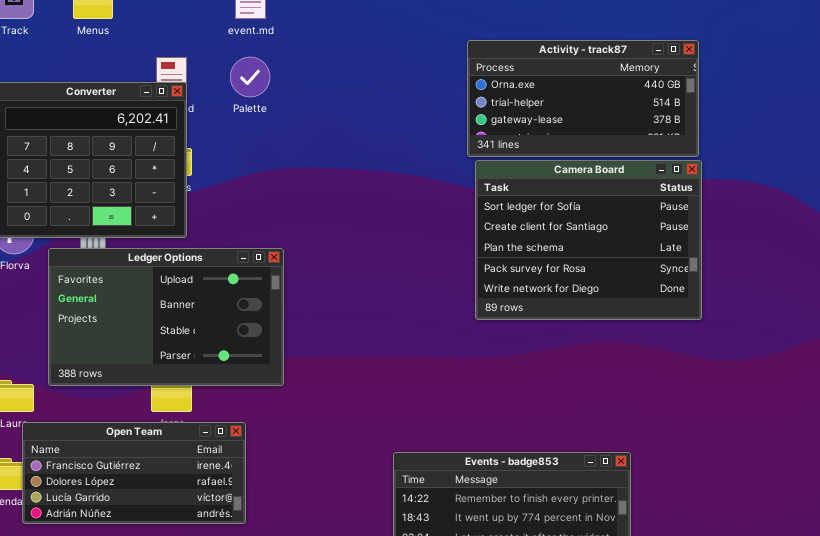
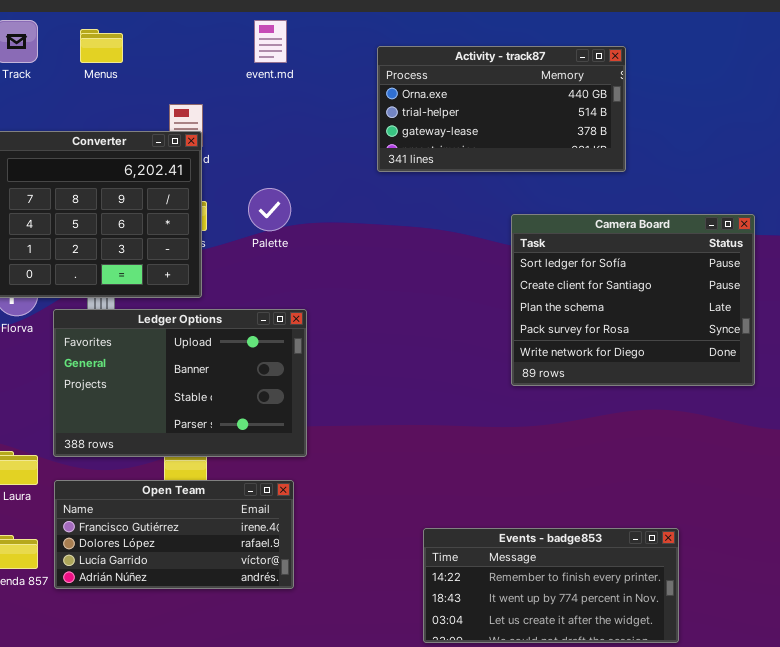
Activity - track87: [467,40,699,157] -> [377,46,626,172], moved
Palette: [230,57,270,97] -> [248,188,291,231], moved
Open Team: [22,422,246,524] -> [54,480,294,589], moved

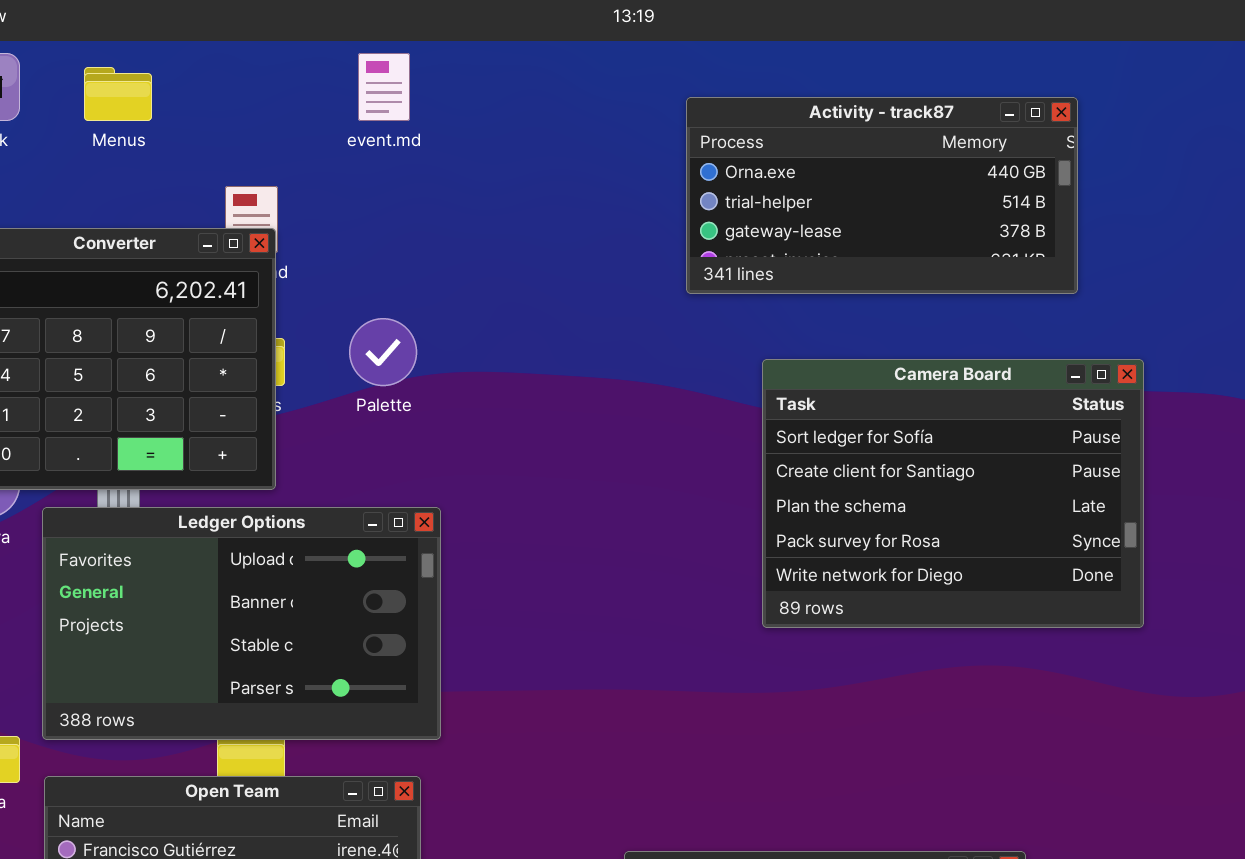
Activity - track87: [377,46,626,172] -> [686,97,1078,294], moved

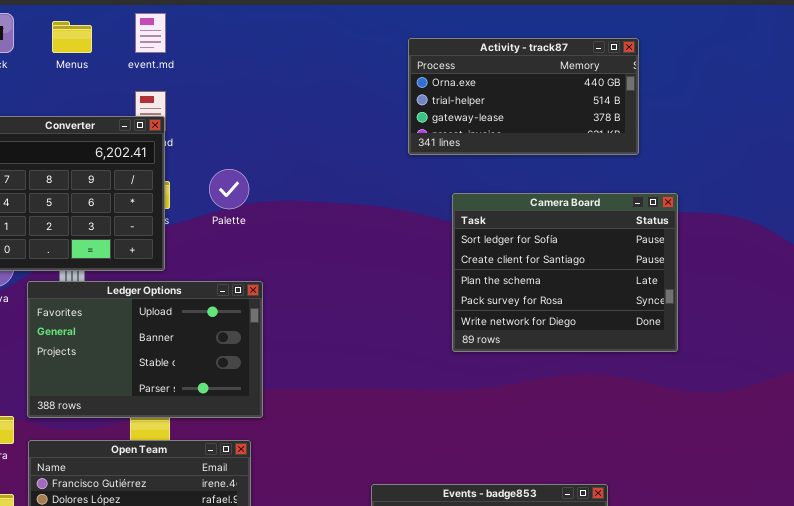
event.md: [358,53,410,121] -> [135,13,166,53], moved

